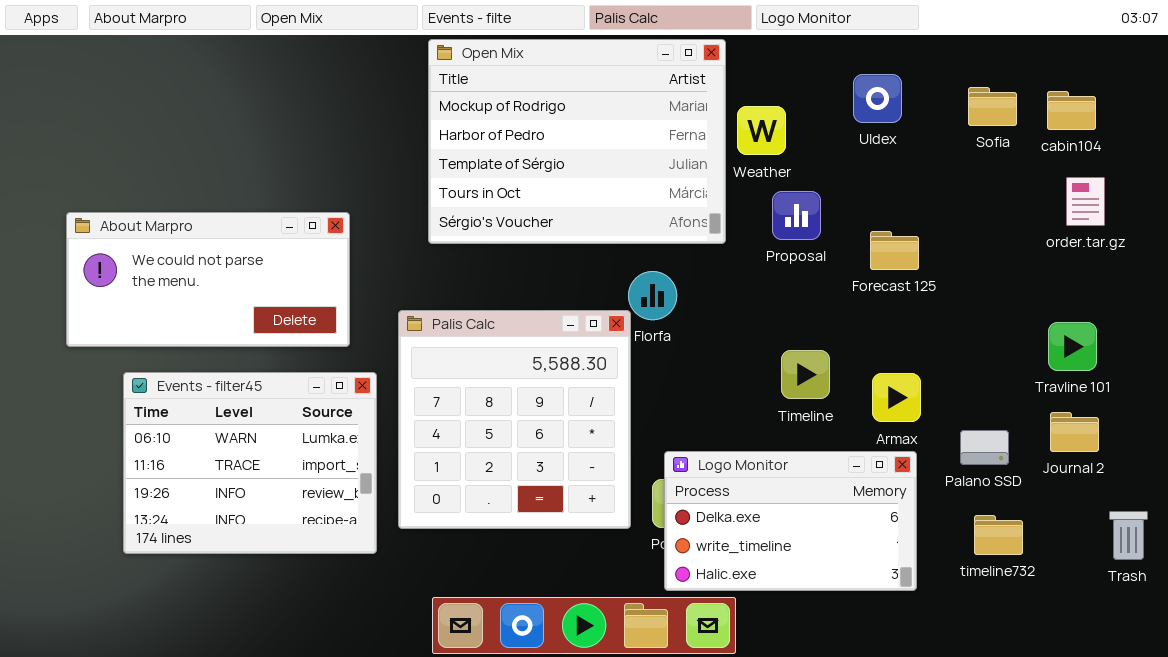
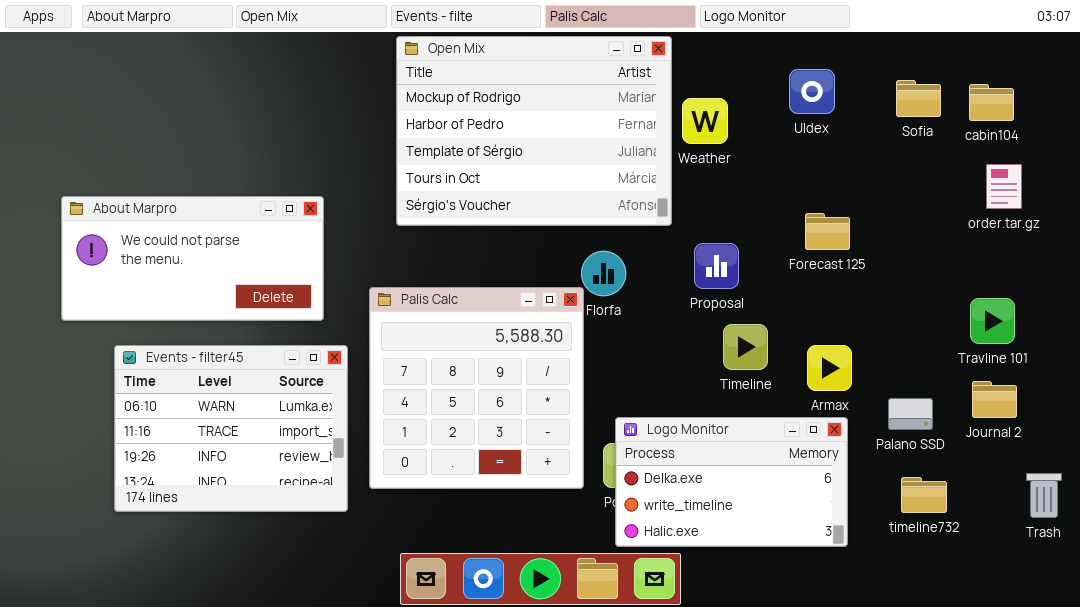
Proposal: [772,191,821,240] -> [694,243,739,289], moved

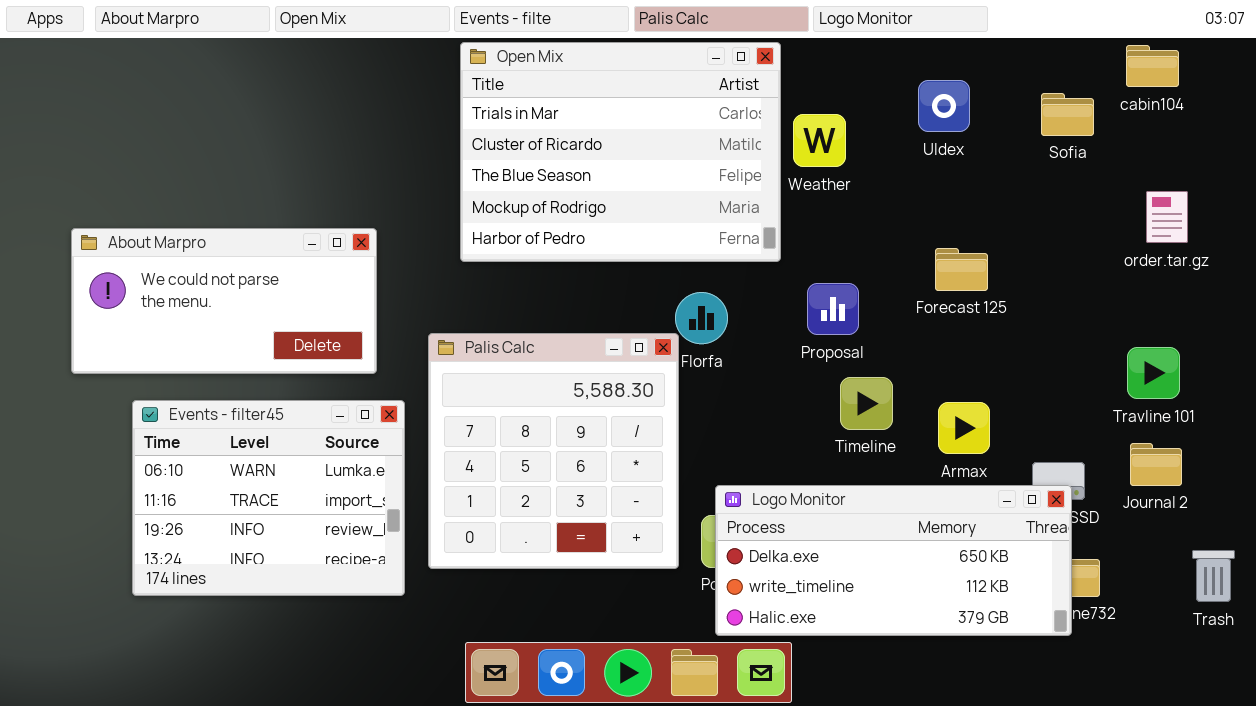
Open Mix: [396,36,672,226] -> [460,42,781,262], scrolled up 3 rows
cabin104: [969,84,1014,121] -> [1126,45,1179,87], moved
Logo Monitor: [615,417,848,547] -> [715,485,1072,636], resized

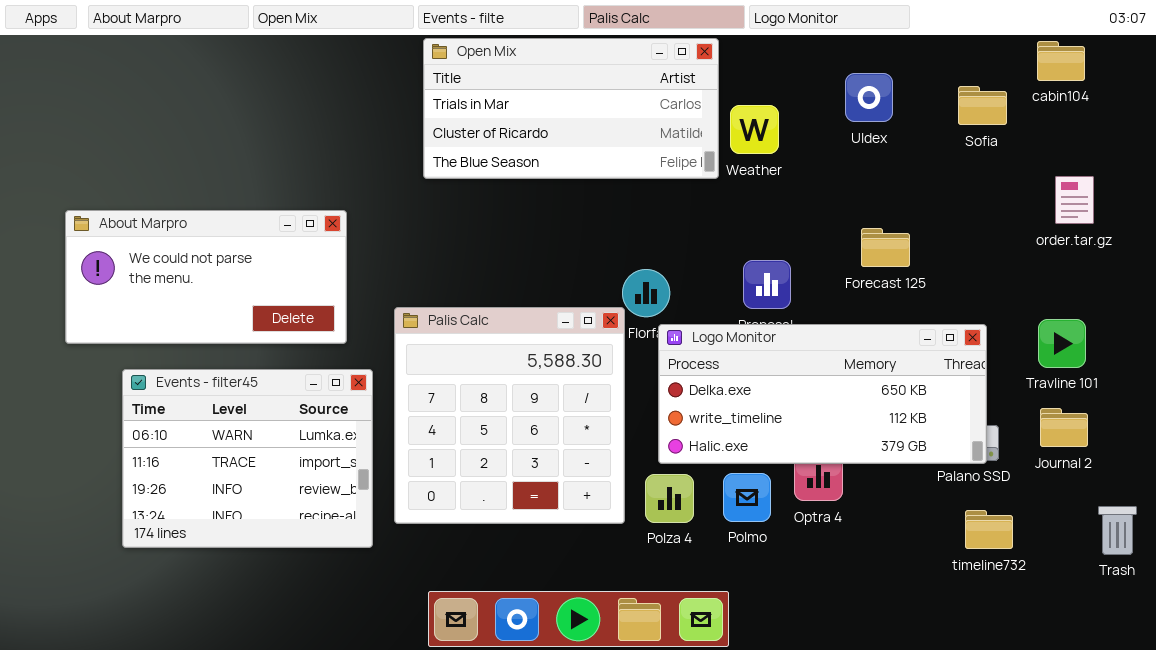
Open Mix: [460,42,781,262] -> [423,38,719,179], resized
Logo Monitor: [715,485,1072,636] -> [658,324,987,464], moved

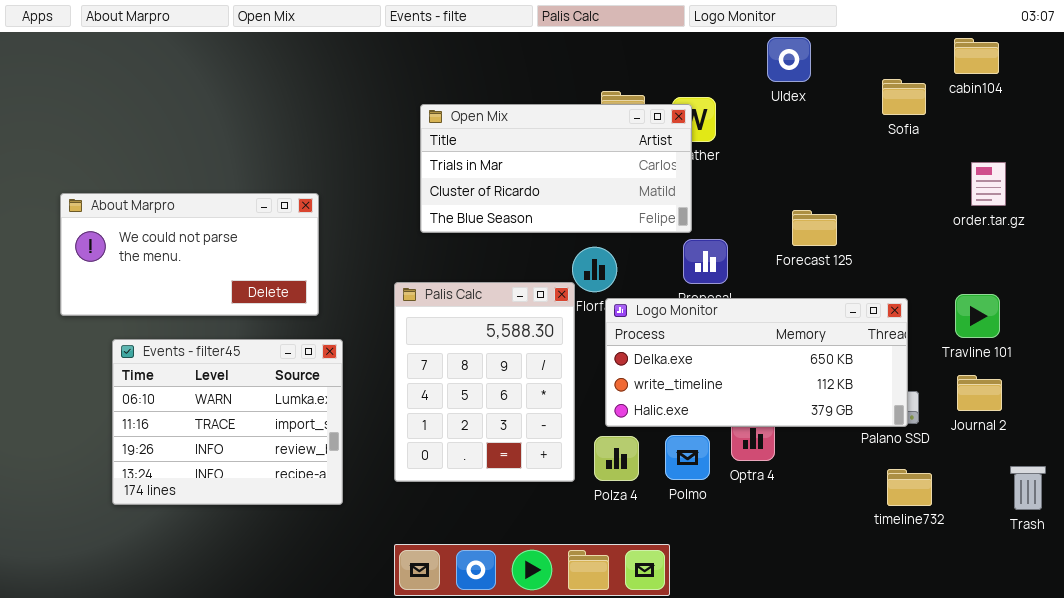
Open Mix: [423,38,719,179] -> [420,104,692,233], moved
Uldex: [845,73,893,122] -> [767,37,811,82], moved
Palis Calc: [394,307,625,524] -> [394,282,575,482], resized

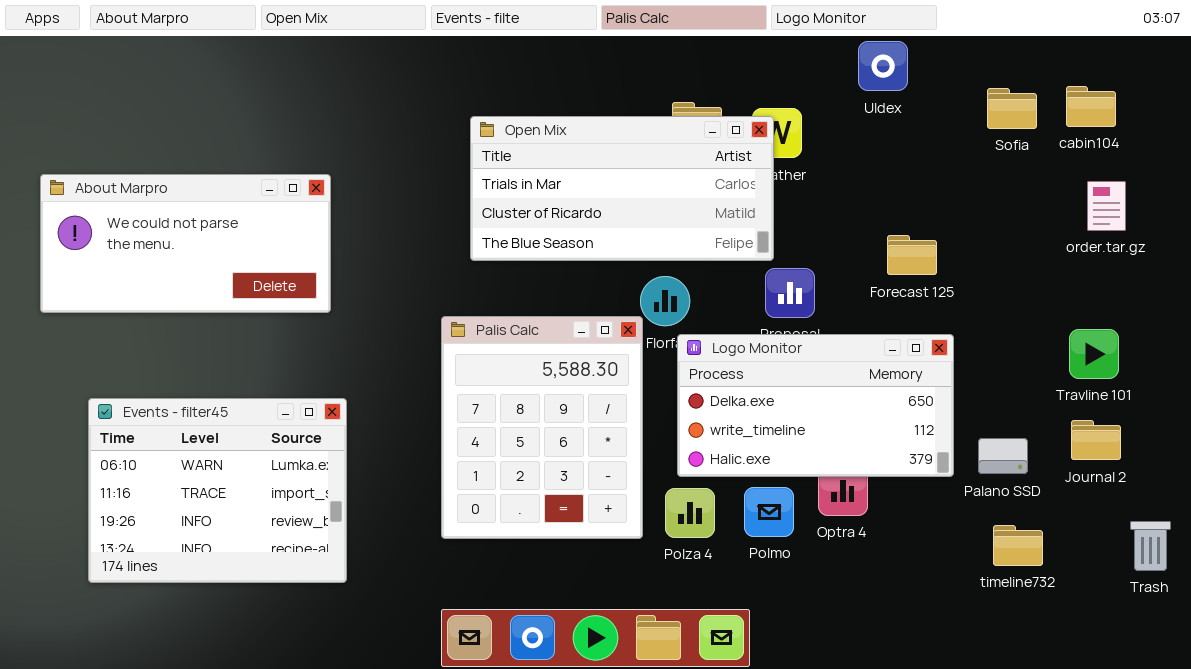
cabin104: [954,38,999,74] -> [1066,86,1116,127], moved
About Marpro: [60,193,319,316] -> [40,174,331,313], moved
Logo Monitor: [605,298,908,427] -> [677,334,954,477], resized
Events - filter45: [112,339,343,505] -> [88,398,347,583], moved

